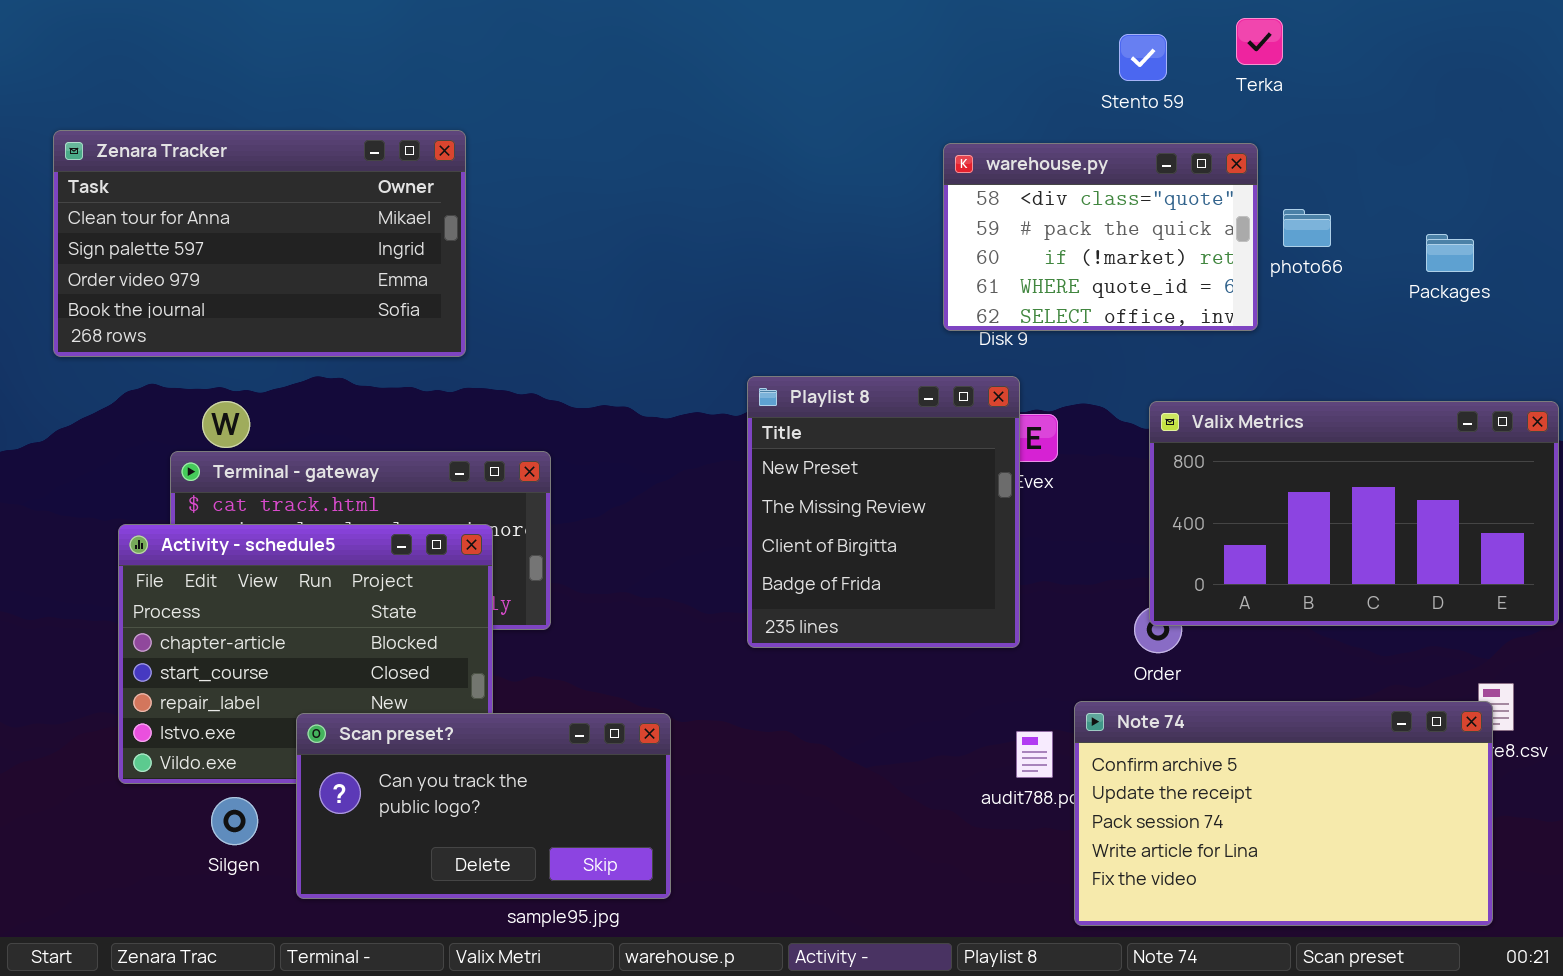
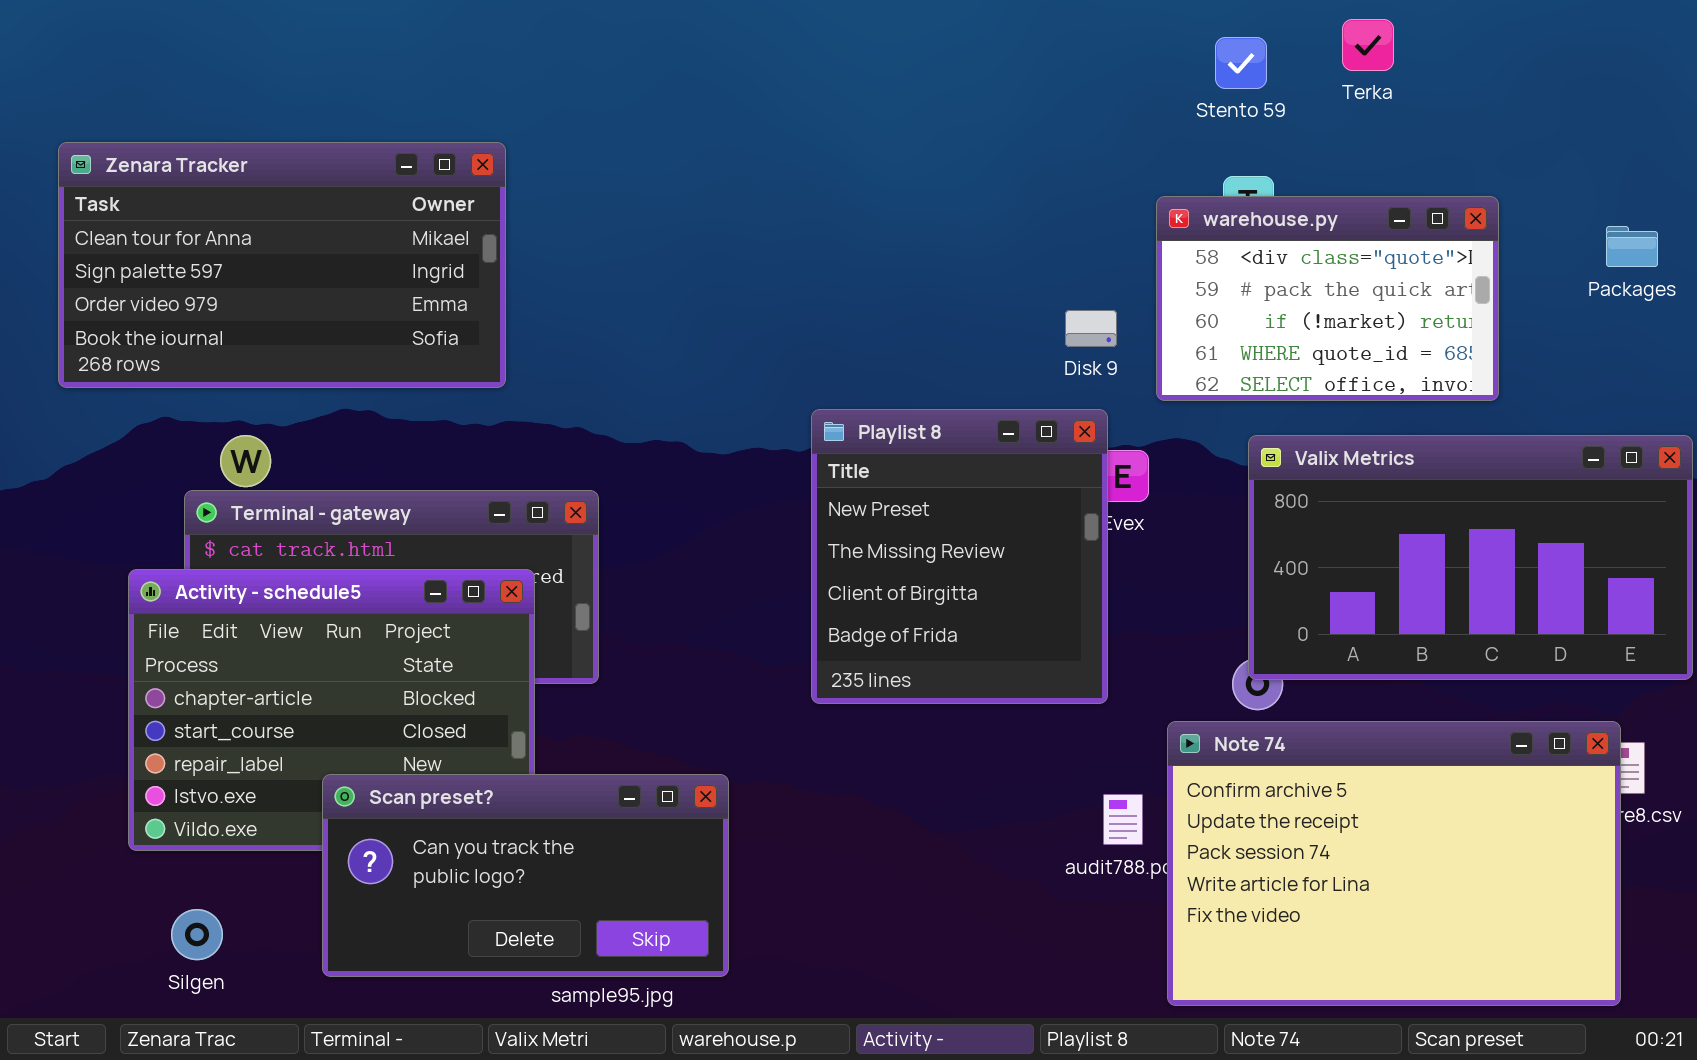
warehouse.py: [943,143,1258,331] -> [1156,196,1499,401], moved
Packages: [1426,234,1474,272] -> [1606,226,1658,267], moved
Note 74: [1074,701,1493,926] -> [1167,721,1621,1006], resized
Silgen: [211,797,258,845] -> [171,909,223,960], moved

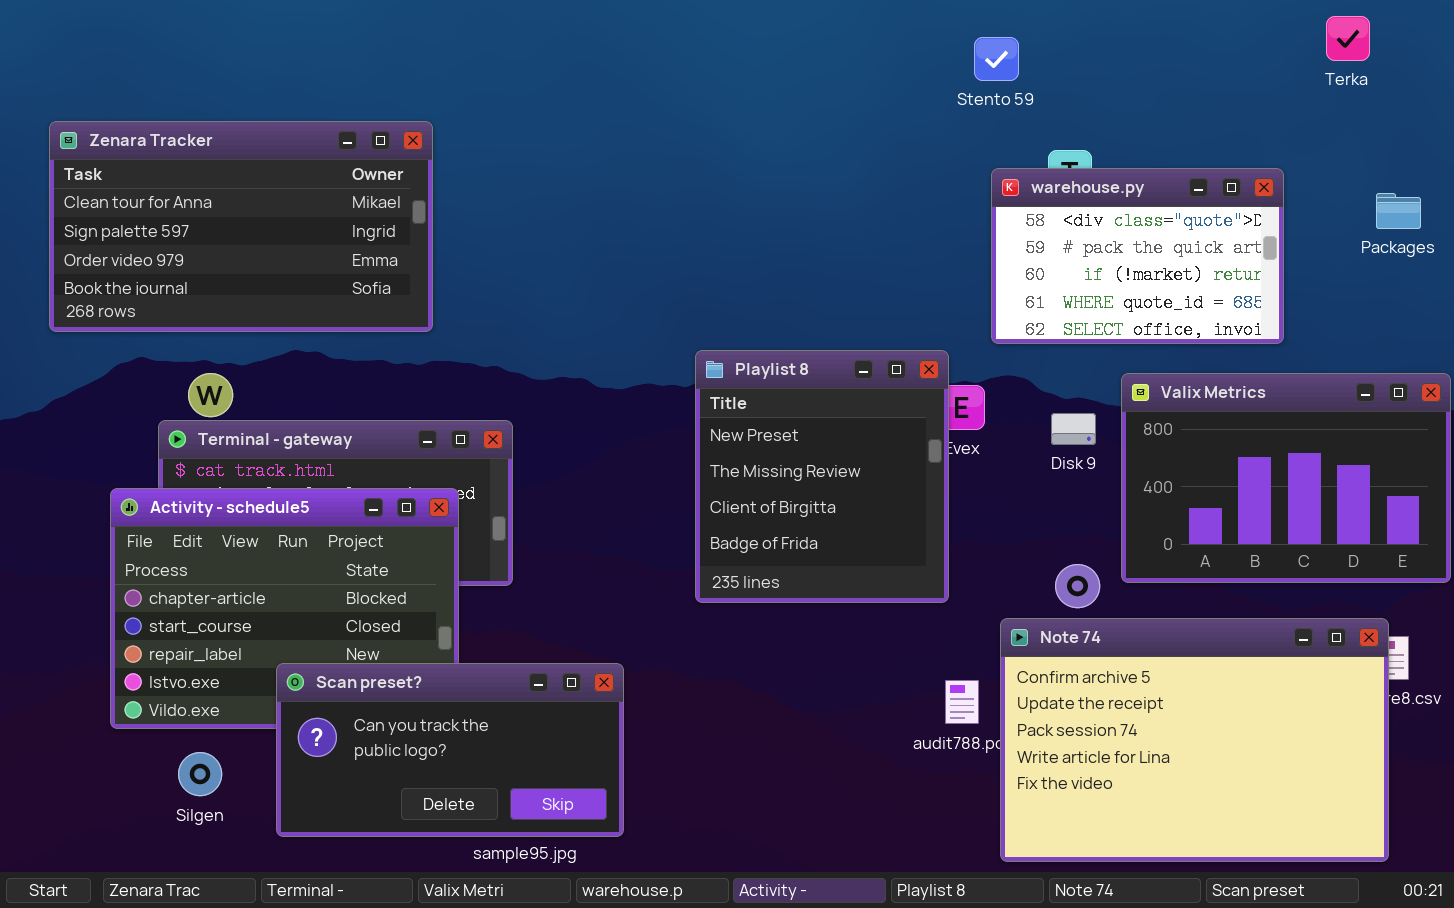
Terka: [1342,19,1394,71] -> [1326,16,1370,61], moved
Stento 59: [1215,37,1267,89] -> [974,37,1019,81], moved
Disk 9: [1065,310,1117,347] -> [1051,413,1096,445], moved
Valix Metrics: [1248,435,1693,680] -> [1121,373,1451,583], resized
Silgen: [171,909,223,960] -> [178,752,222,796], moved

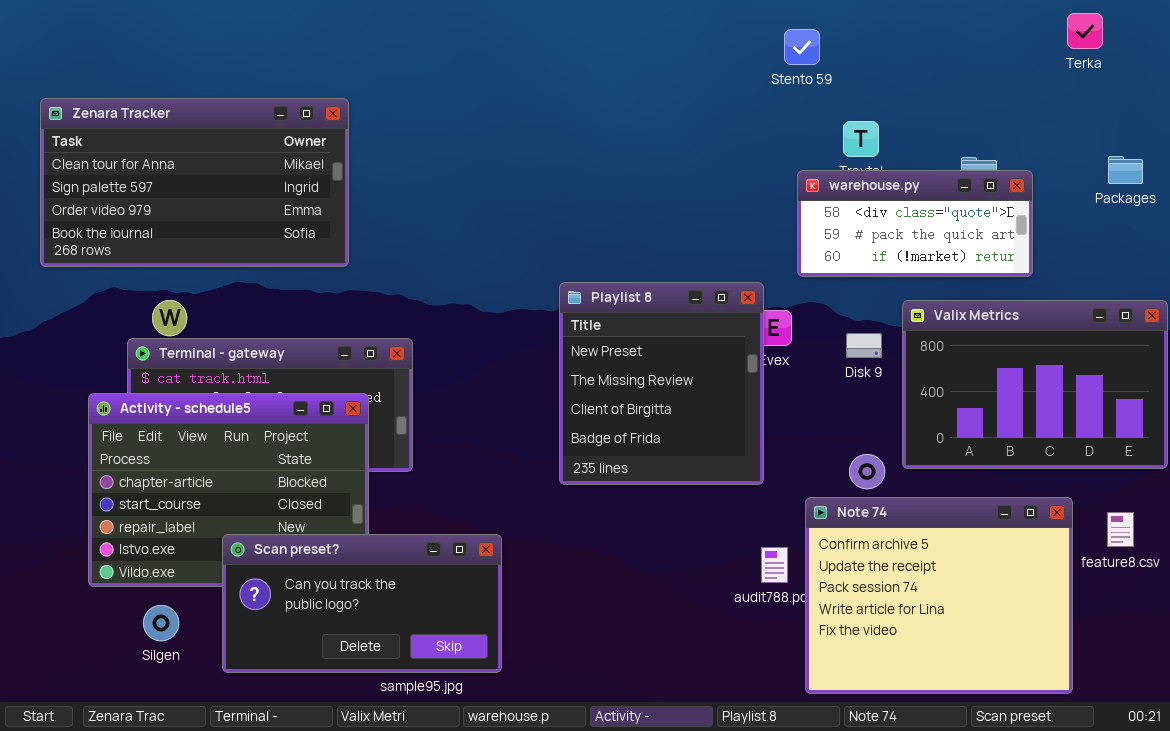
warehouse.py: [991,168,1284,344] -> [797,170,1033,277], resized
Note 74: [1000,618,1389,862] -> [805,497,1073,694], resized

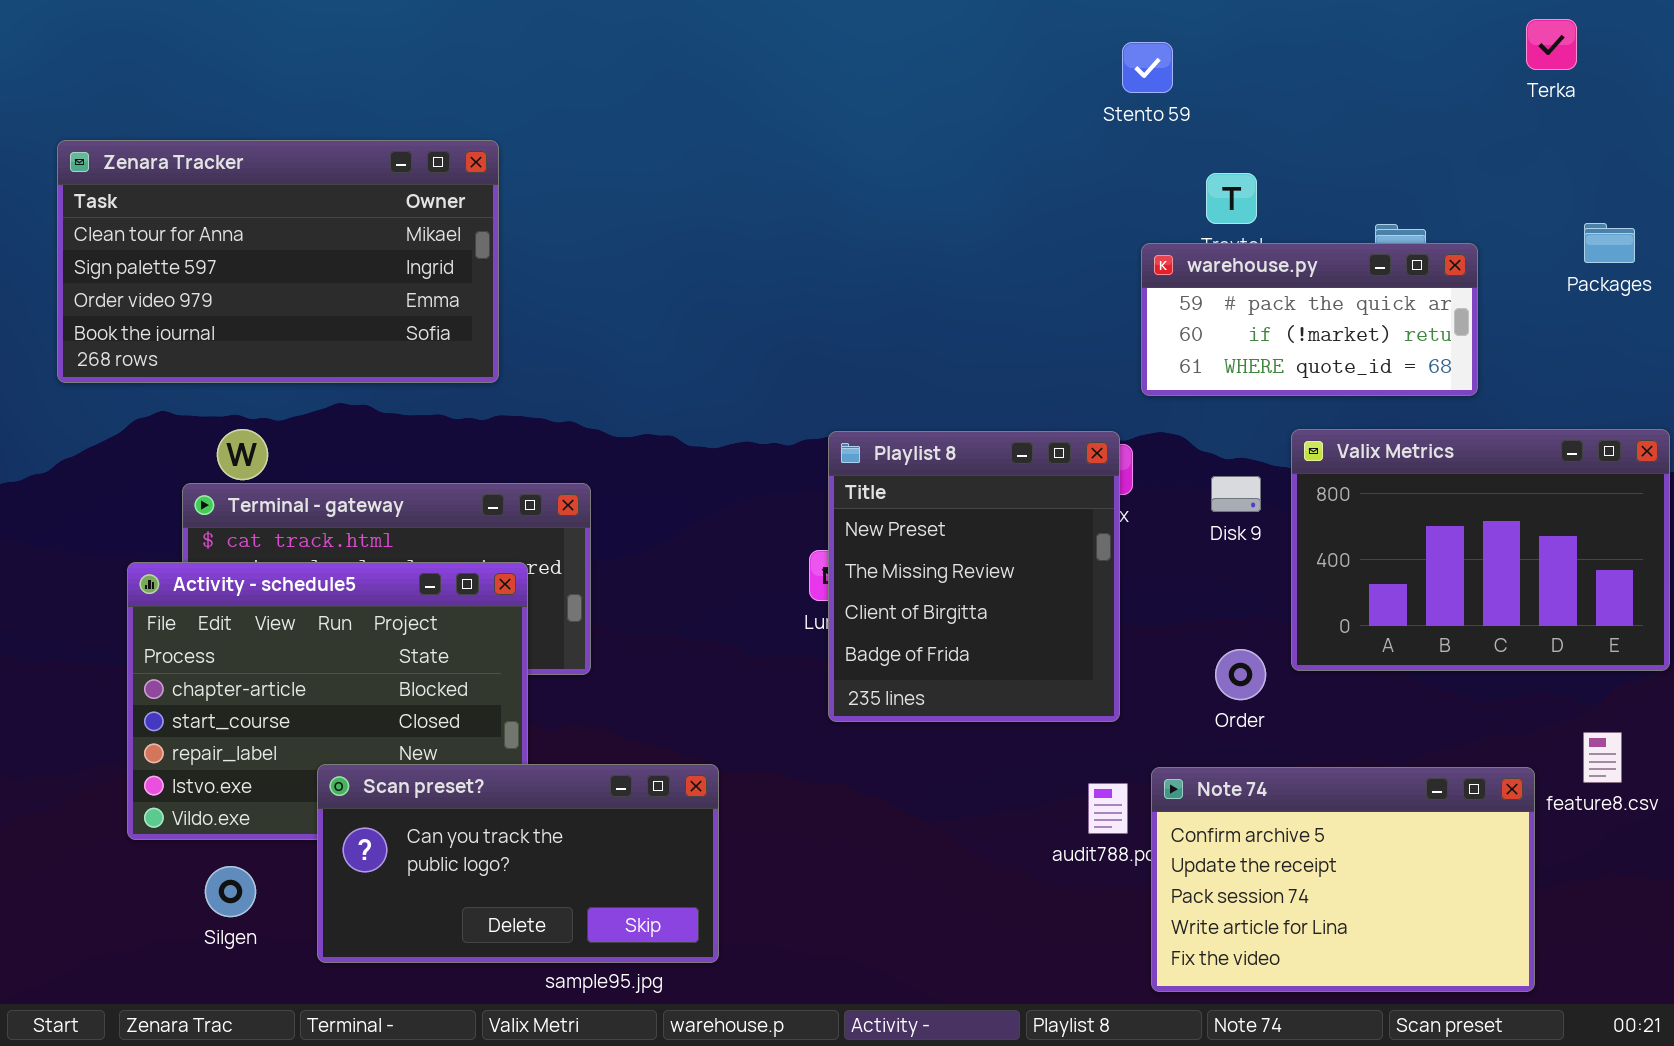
warehouse.py: [797,170,1033,277] -> [1141,243,1478,396], scrolled down 1 row
Playlist 8: [559,282,764,485] -> [828,431,1120,722], moved
Note 74: [805,497,1073,694] -> [1151,767,1535,992], resized

